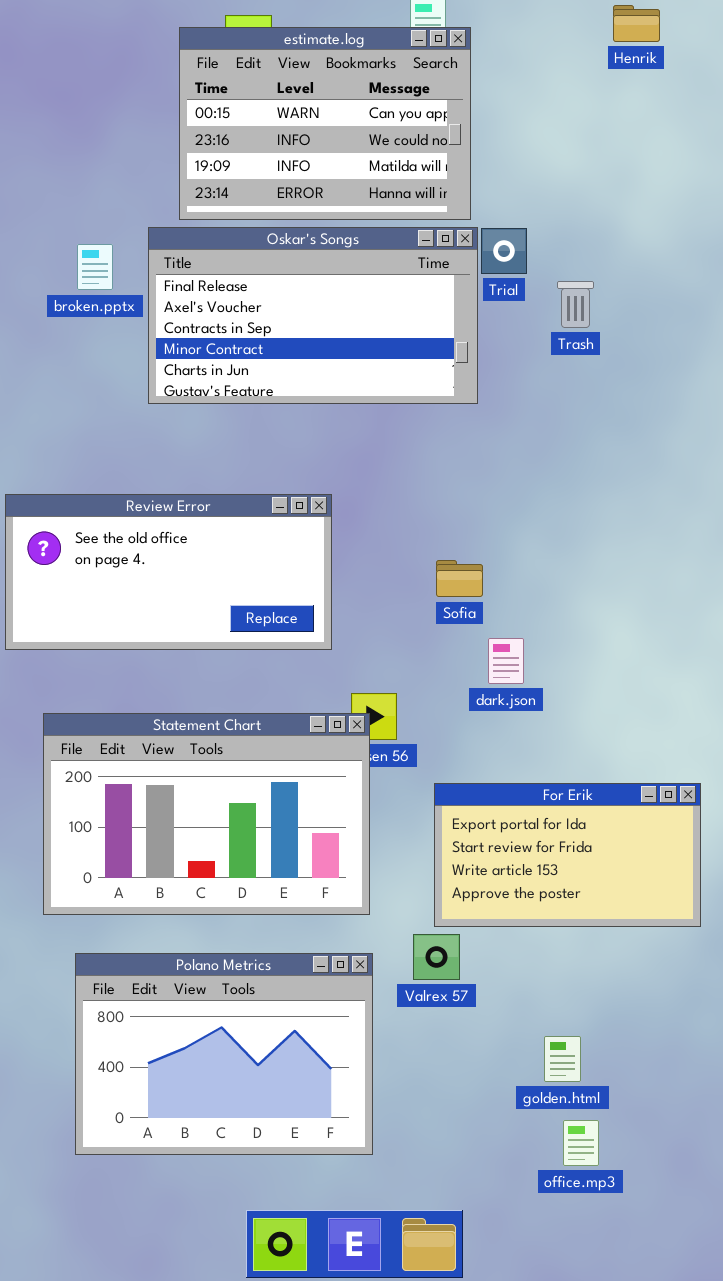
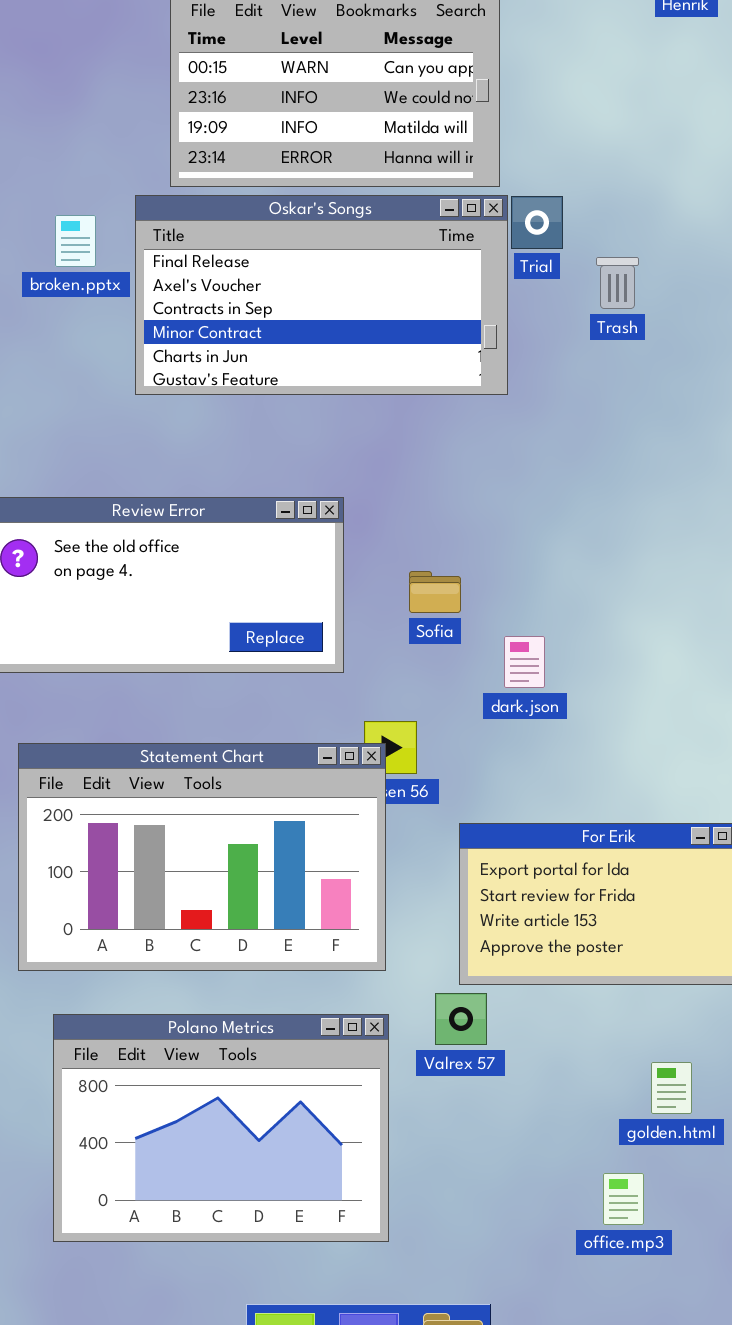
Sofia: [436,560,483,597] -> [409,571,461,613], moved
dark.json: [488,638,524,684] -> [504,636,545,688], moved
golden.html: [544,1036,581,1082] -> [651,1062,692,1114], moved
office.mp3: [563,1120,599,1166] -> [603,1173,644,1225], moved

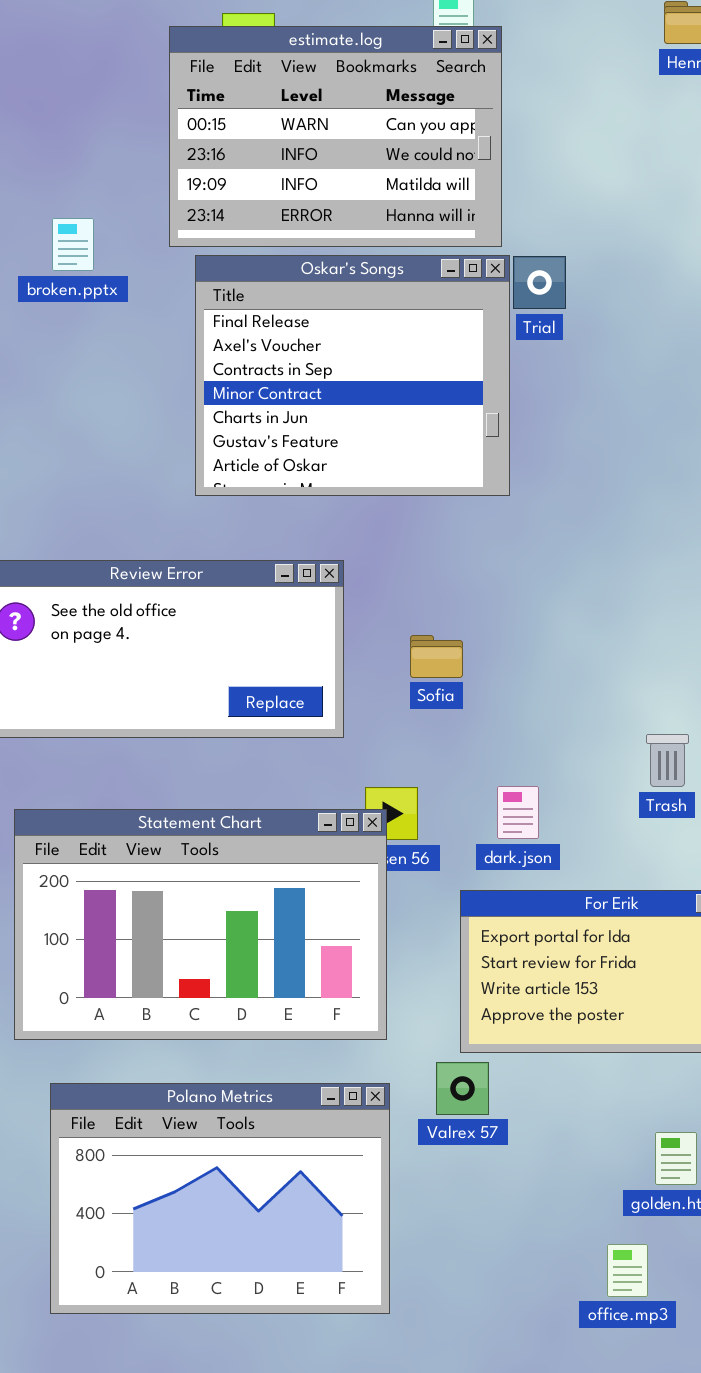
Oskar's Songs: [135,195,508,395] -> [195,255,510,496], resized
broken.pptx: [55,215,96,267] -> [52,218,94,271], moved
Trash: [596,257,639,309] -> [646,734,689,787], moved
dark.json: [504,636,545,688] -> [497,786,539,839], moved

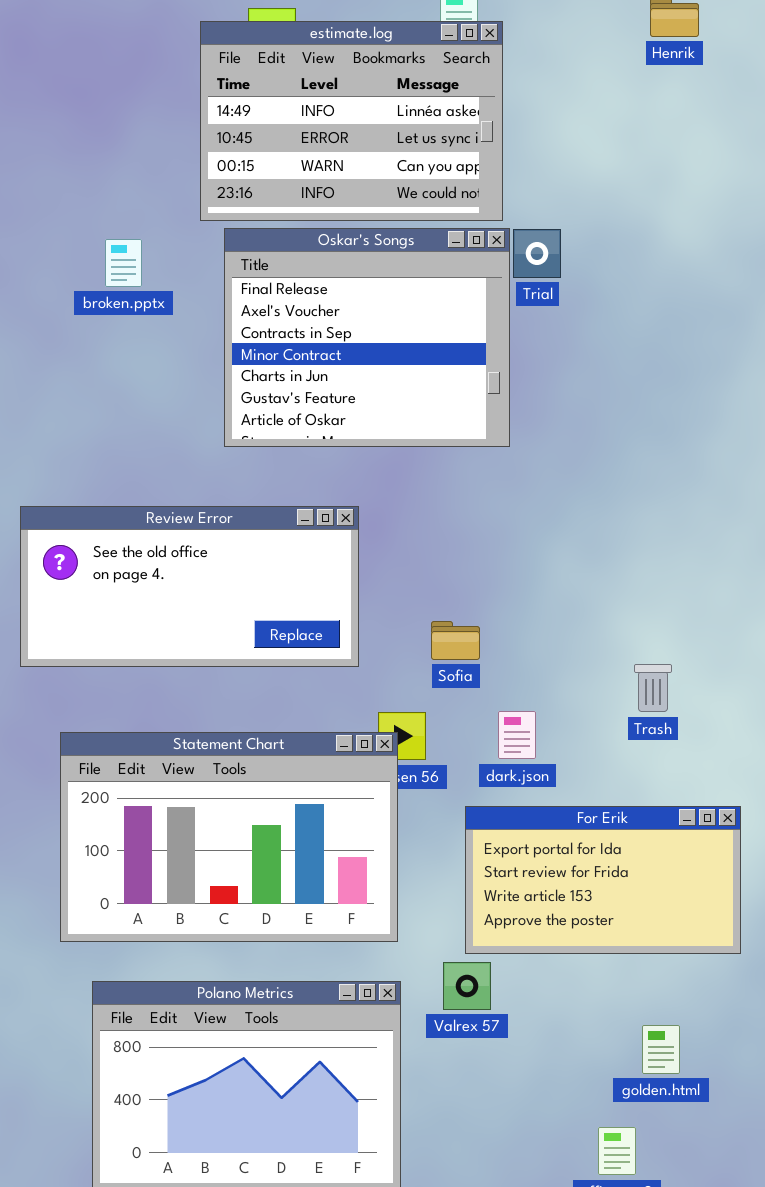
estimate.log: [169,26,502,247] -> [200,21,503,221], scrolled up 2 rows
broken.pptx: [52,218,94,271] -> [105,239,142,287], moved
Sofia: [410,635,463,678] -> [431,621,480,660], moved

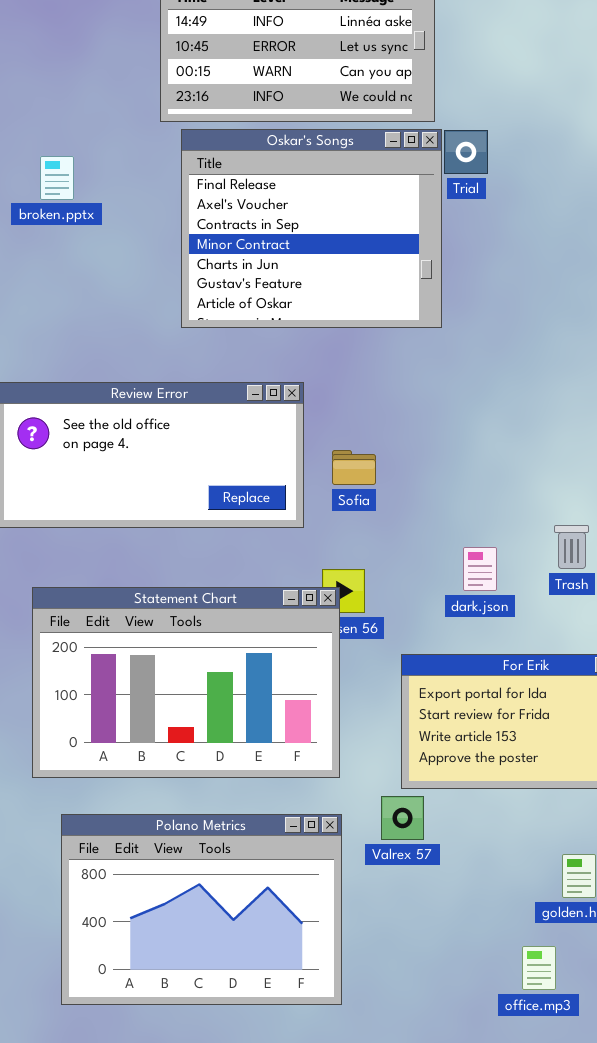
broken.pptx: [105,239,142,287] -> [40,156,74,200], moved
Sofia: [431,621,480,660] -> [332,450,376,485], moved
dark.json: [498,711,536,759] -> [463,547,497,591], moved

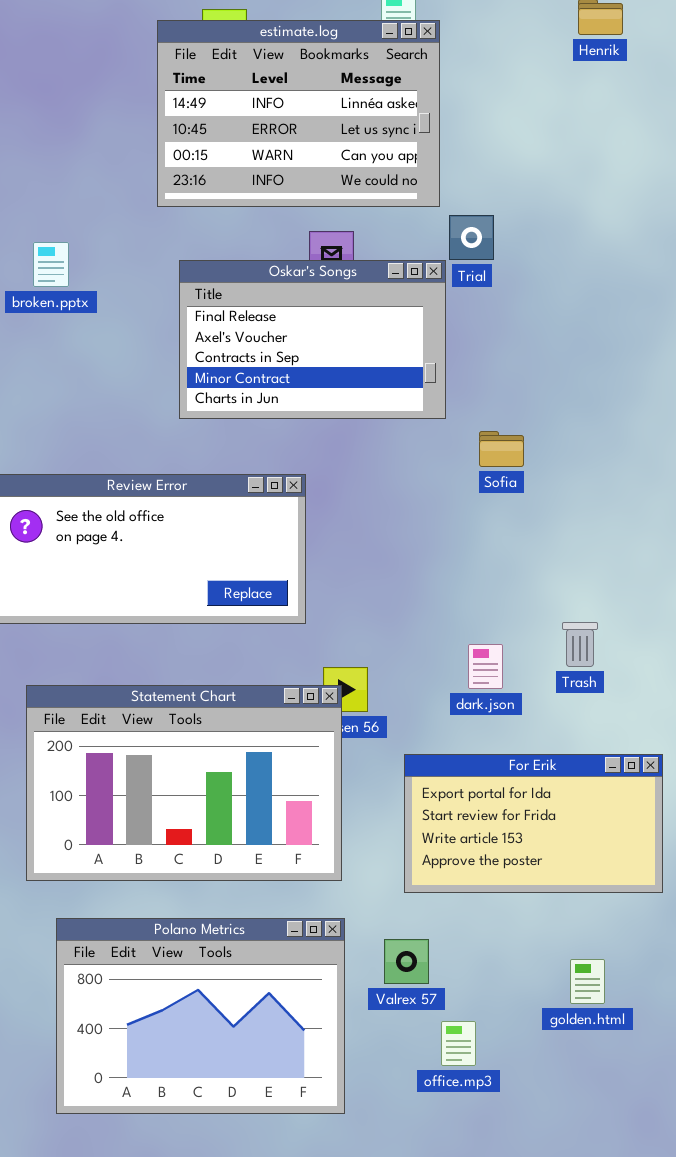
Oskar's Songs: [181,129,442,328] -> [179,260,446,419], resized
Sofia: [332,450,376,485] -> [479,431,524,467], moved
Valrex 57: [381,796,424,840] -> [384,939,429,984], moved
office.mp3: [522,946,556,990] -> [441,1021,476,1066], moved

